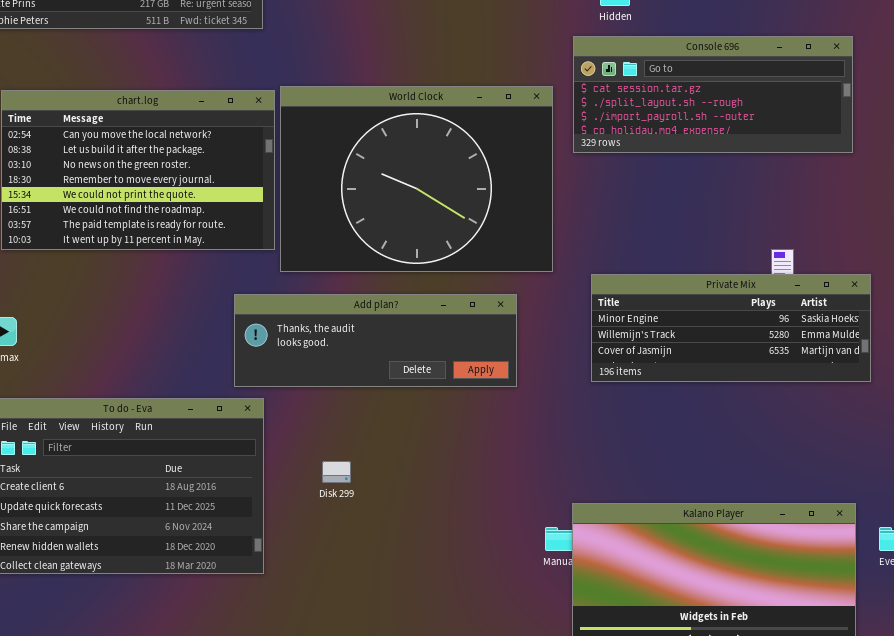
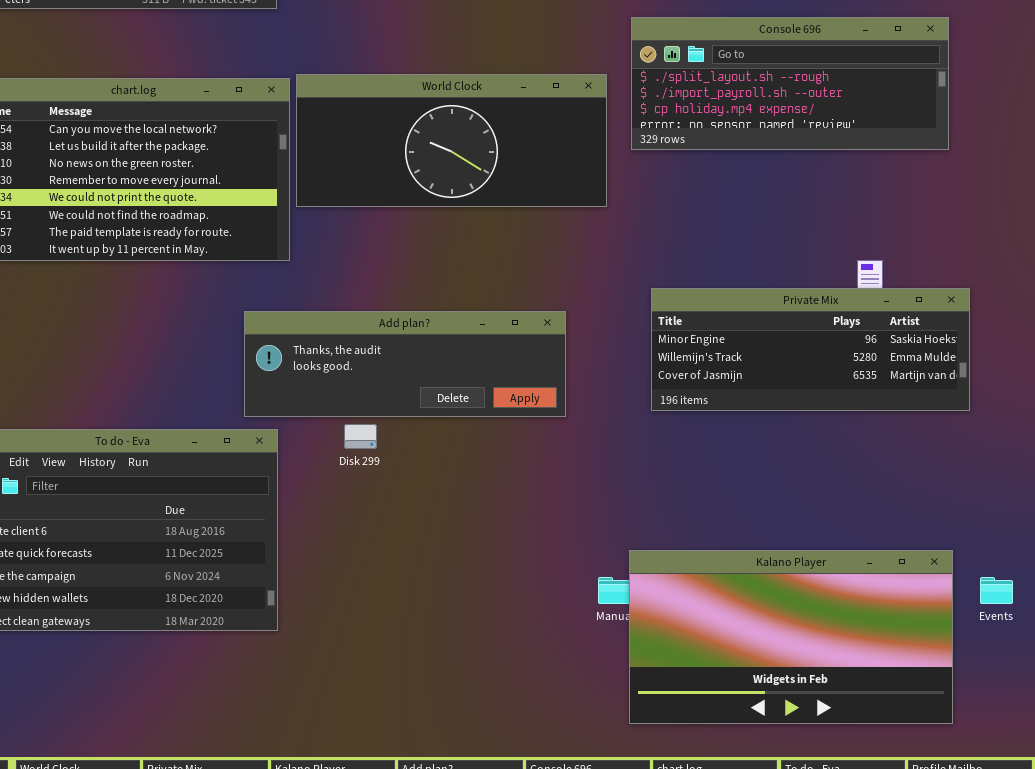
Console 696: [573,36,853,153] -> [631,17,949,150], scrolled down 1 row
World Clock: [280,86,553,272] -> [296,74,607,207], resized
Disk 299: [322,461,351,483] -> [344,424,377,449], moved

